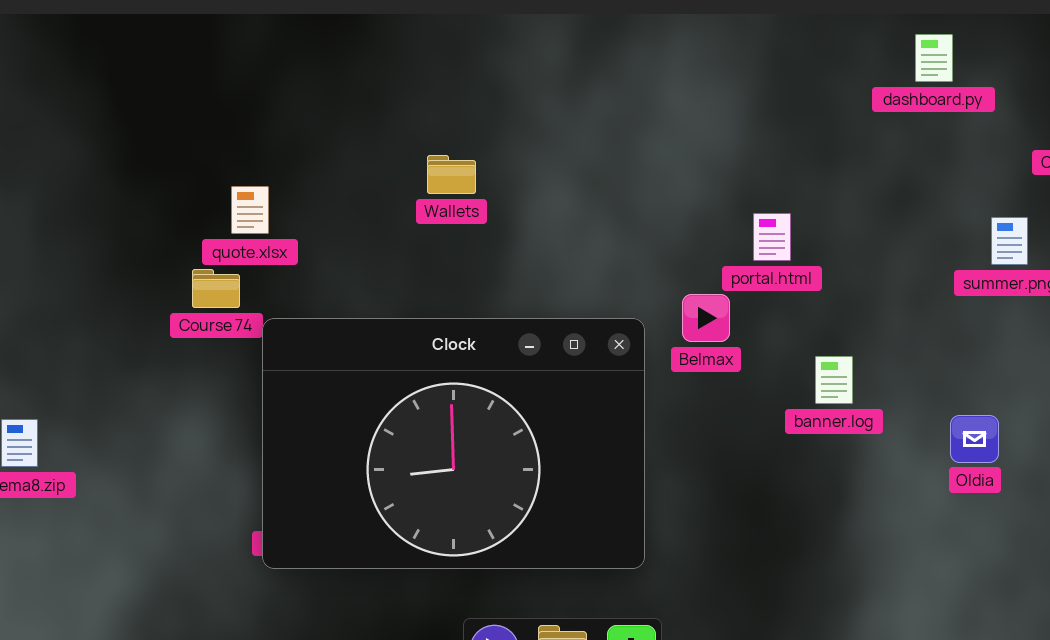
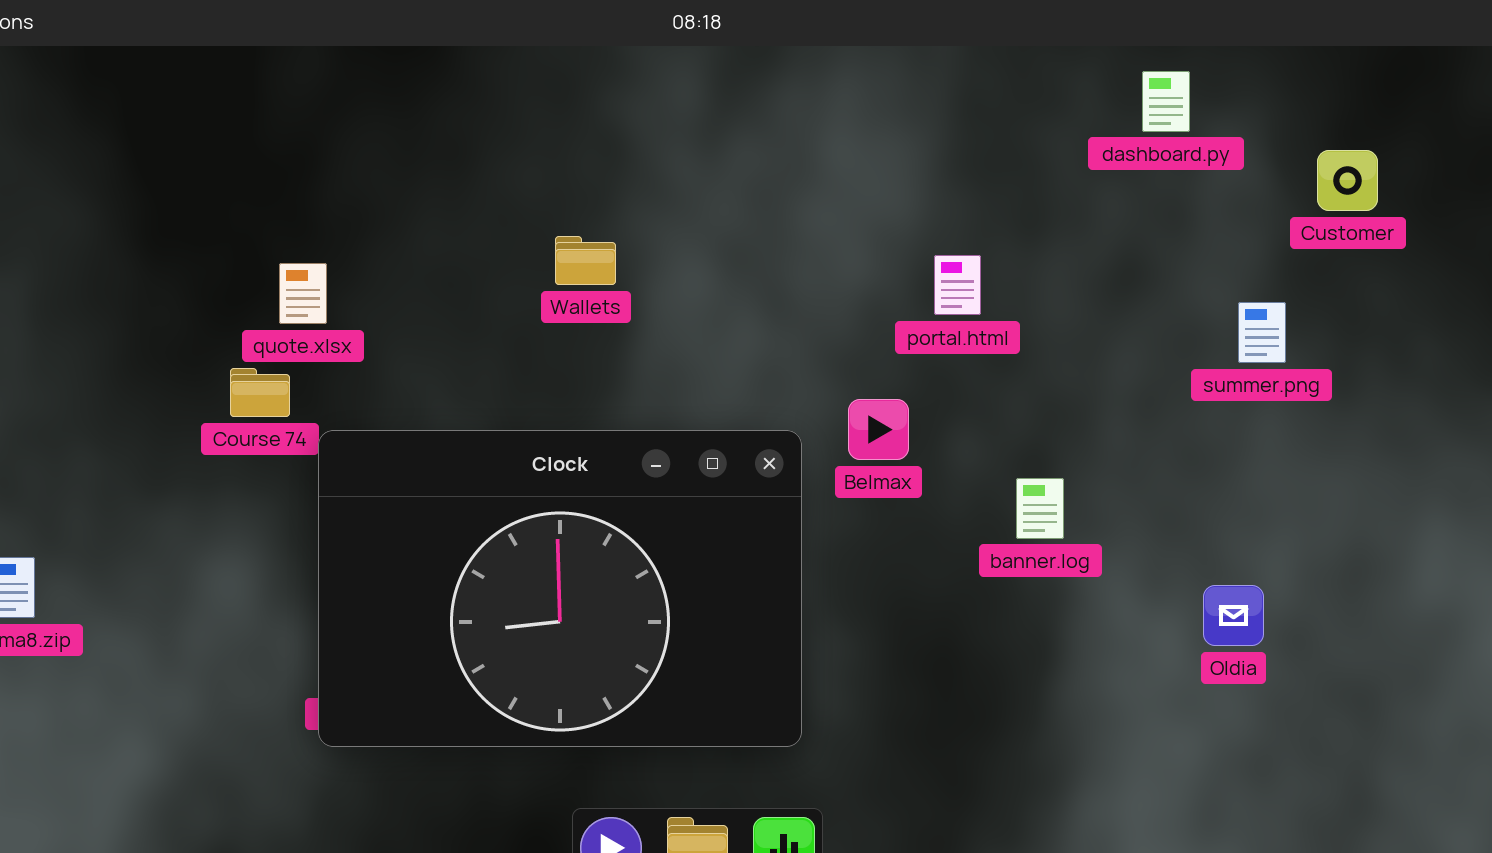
Wallets: [427,155,476,194] -> [555,236,616,285], moved
portal.html: [753,213,791,261] -> [934,255,981,315], moved
Oldia: [950,415,999,463] -> [1203,585,1264,646], moved

